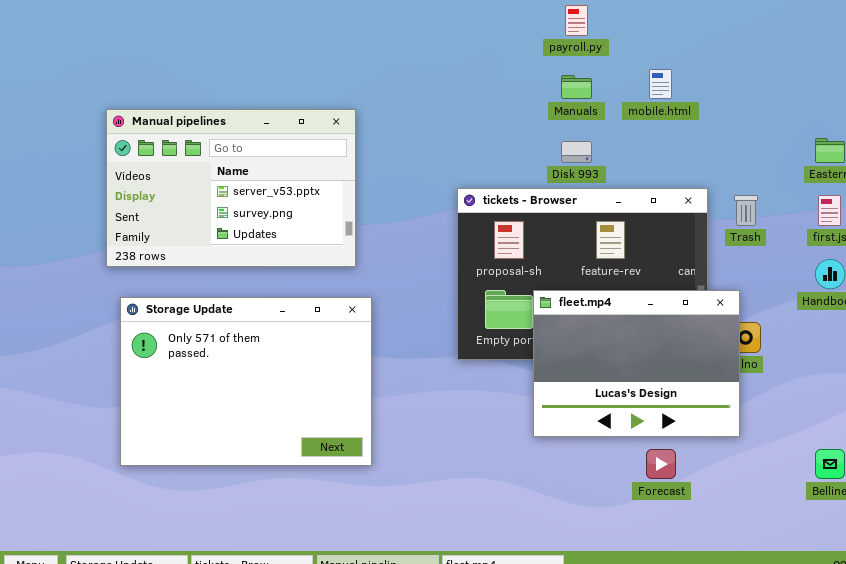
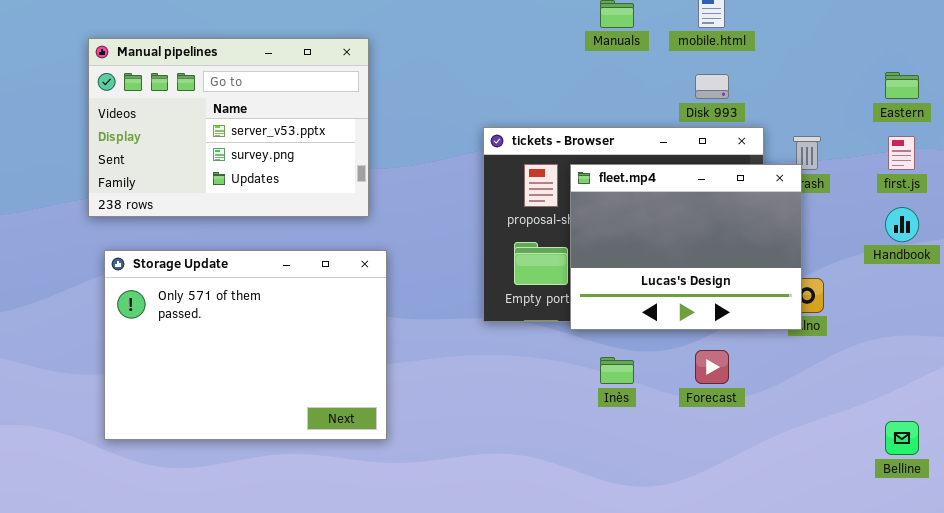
Disk 993: [561,141,592,163] -> [695,74,729,99], moved
fleet.mp4: [533,290,740,437] -> [570,164,802,330], moved
Forecast: [646,449,676,479] -> [695,350,729,384], moved

